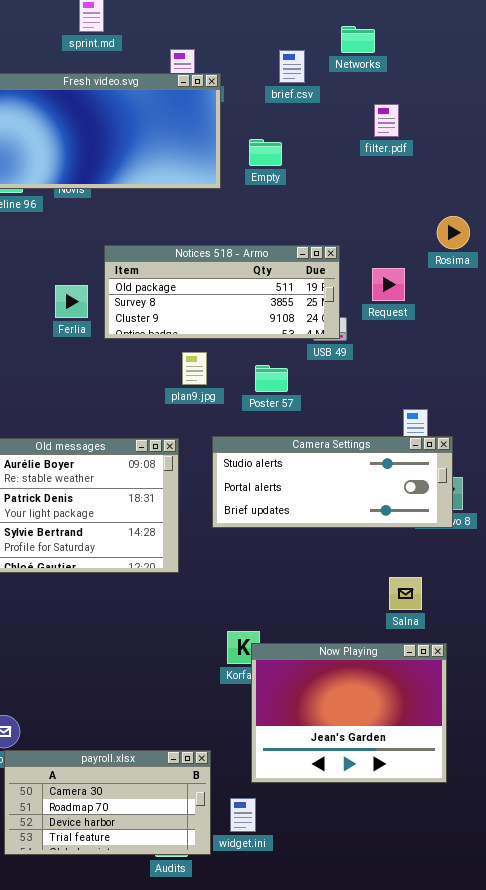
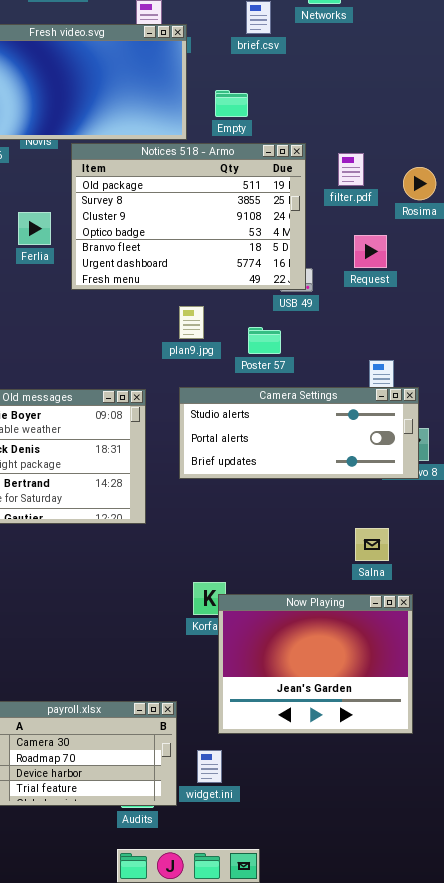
filter.pdf: [374,104,399,137] -> [338,153,364,186], moved
Notices 518 - Armo: [104,245,340,339] -> [71,143,306,290], resized
Request: [372,268,405,301] -> [354,235,387,268], moved
Ferlia: [55,285,88,318] -> [18,212,51,245], moved
plan9.jpg: [182,352,207,385] -> [179,306,204,339], moved
Poster 57: [255,365,288,392] -> [248,327,281,354], moved

